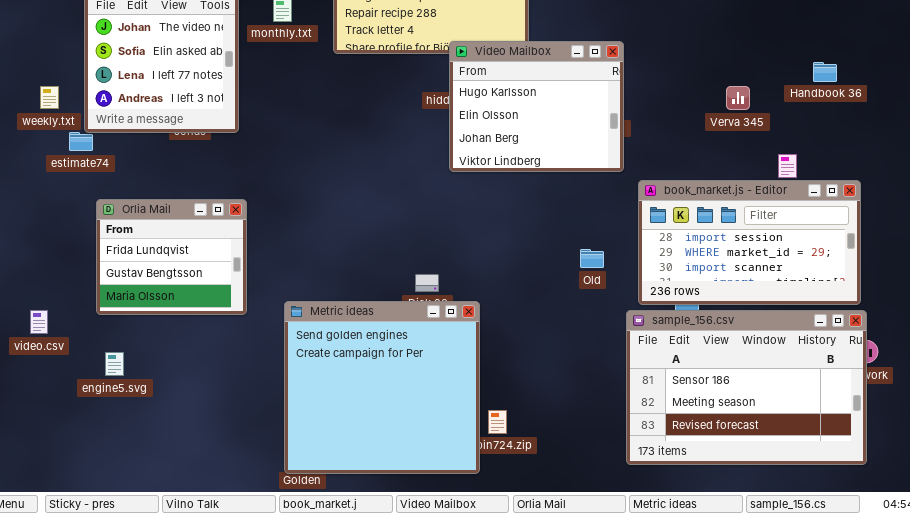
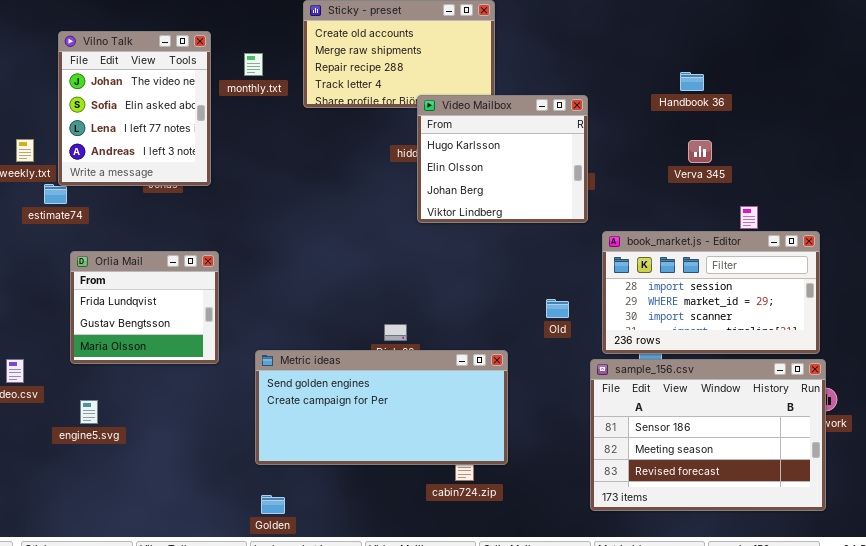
Handbook 36: [813,62,837,82] -> [680,72,704,91], moved
Metric ideas: [284,301,480,474] -> [255,350,508,465], resized

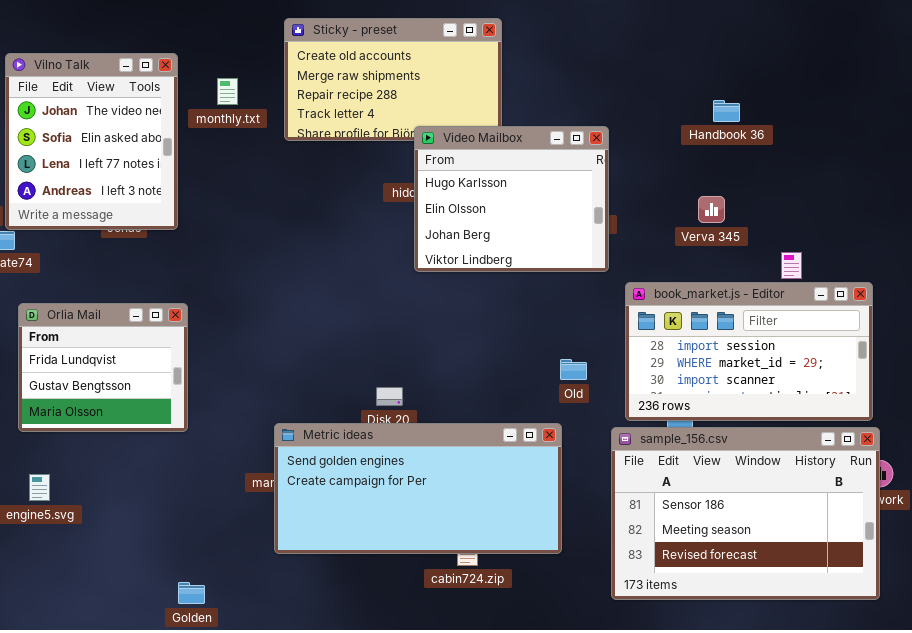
Verva 345: [688,140,712,163] -> [698,196,725,223], moved
Metric ideas: [255,350,508,465] -> [274,423,562,554], moved
Golden: [261,495,285,514] -> [178,582,205,604], moved

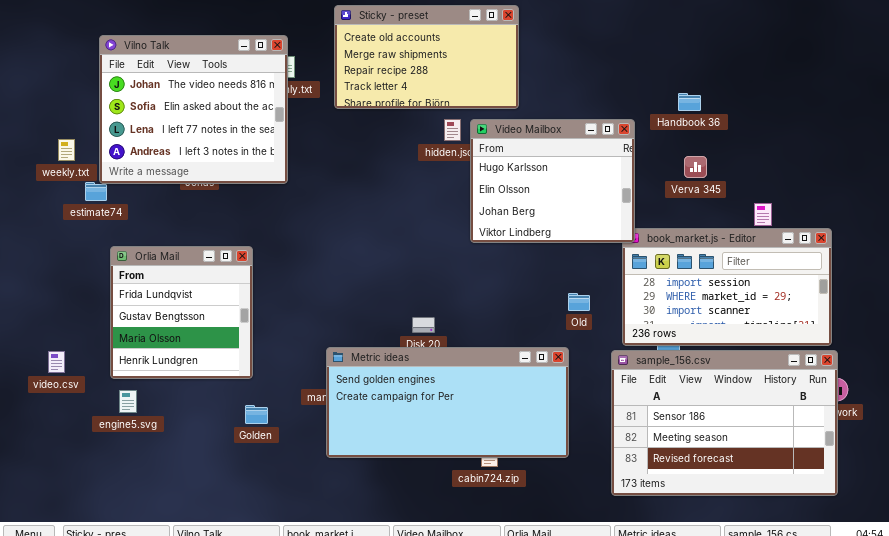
Vilno Talk: [5,53,178,230] -> [99,35,288,184], resized
Handbook 36: [713,100,740,122] -> [678,93,701,111], moved
Video Mailbox: [414,126,609,272] -> [470,119,635,243], moved
Orlia Mail: [18,303,188,432] -> [110,246,253,379], resized
Golden: [178,582,205,604] -> [245,405,268,424], moved

